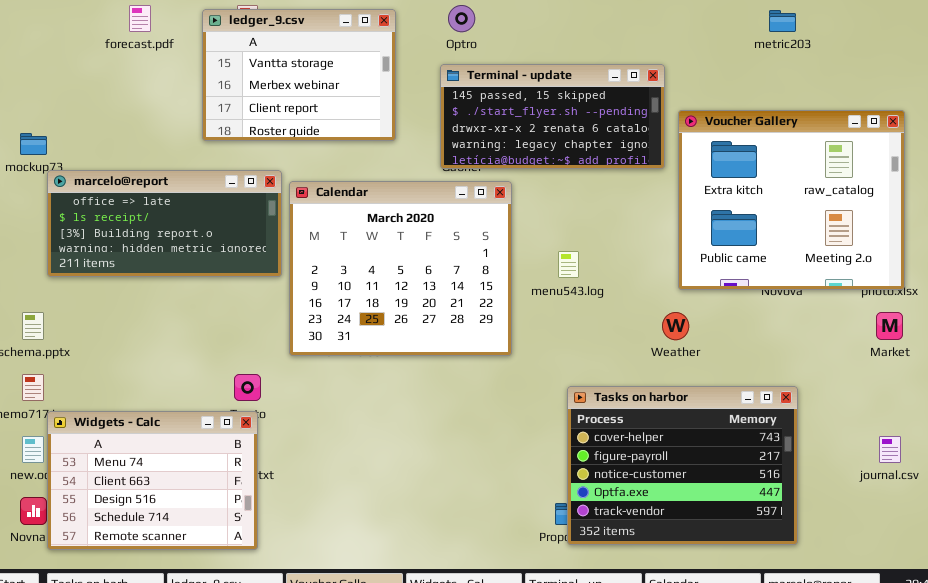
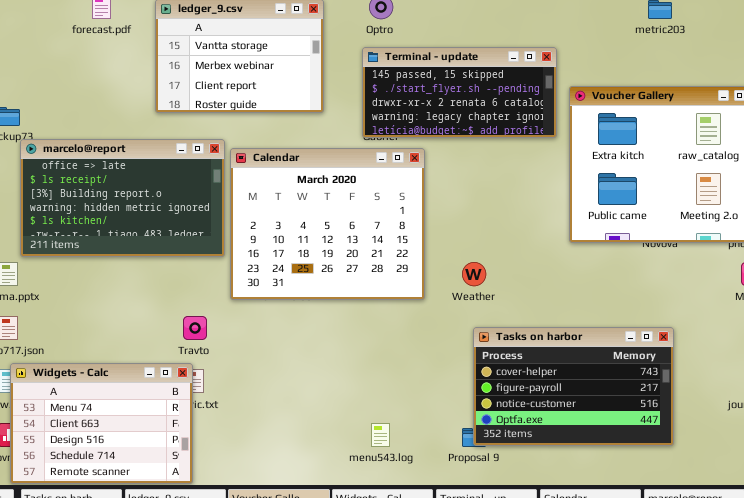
marcelo@report: [47,170,282,277] -> [20,139,225,257], resized
menu543.log: [558,251,579,278] -> [371,423,390,447], moved
Weather: [662,312,689,340] -> [462,262,486,286], moved
Tasks on harbor: [567,386,798,545] -> [473,327,674,446], resized
Widgets - Calc: [47,411,258,550] -> [10,363,193,484], moved

